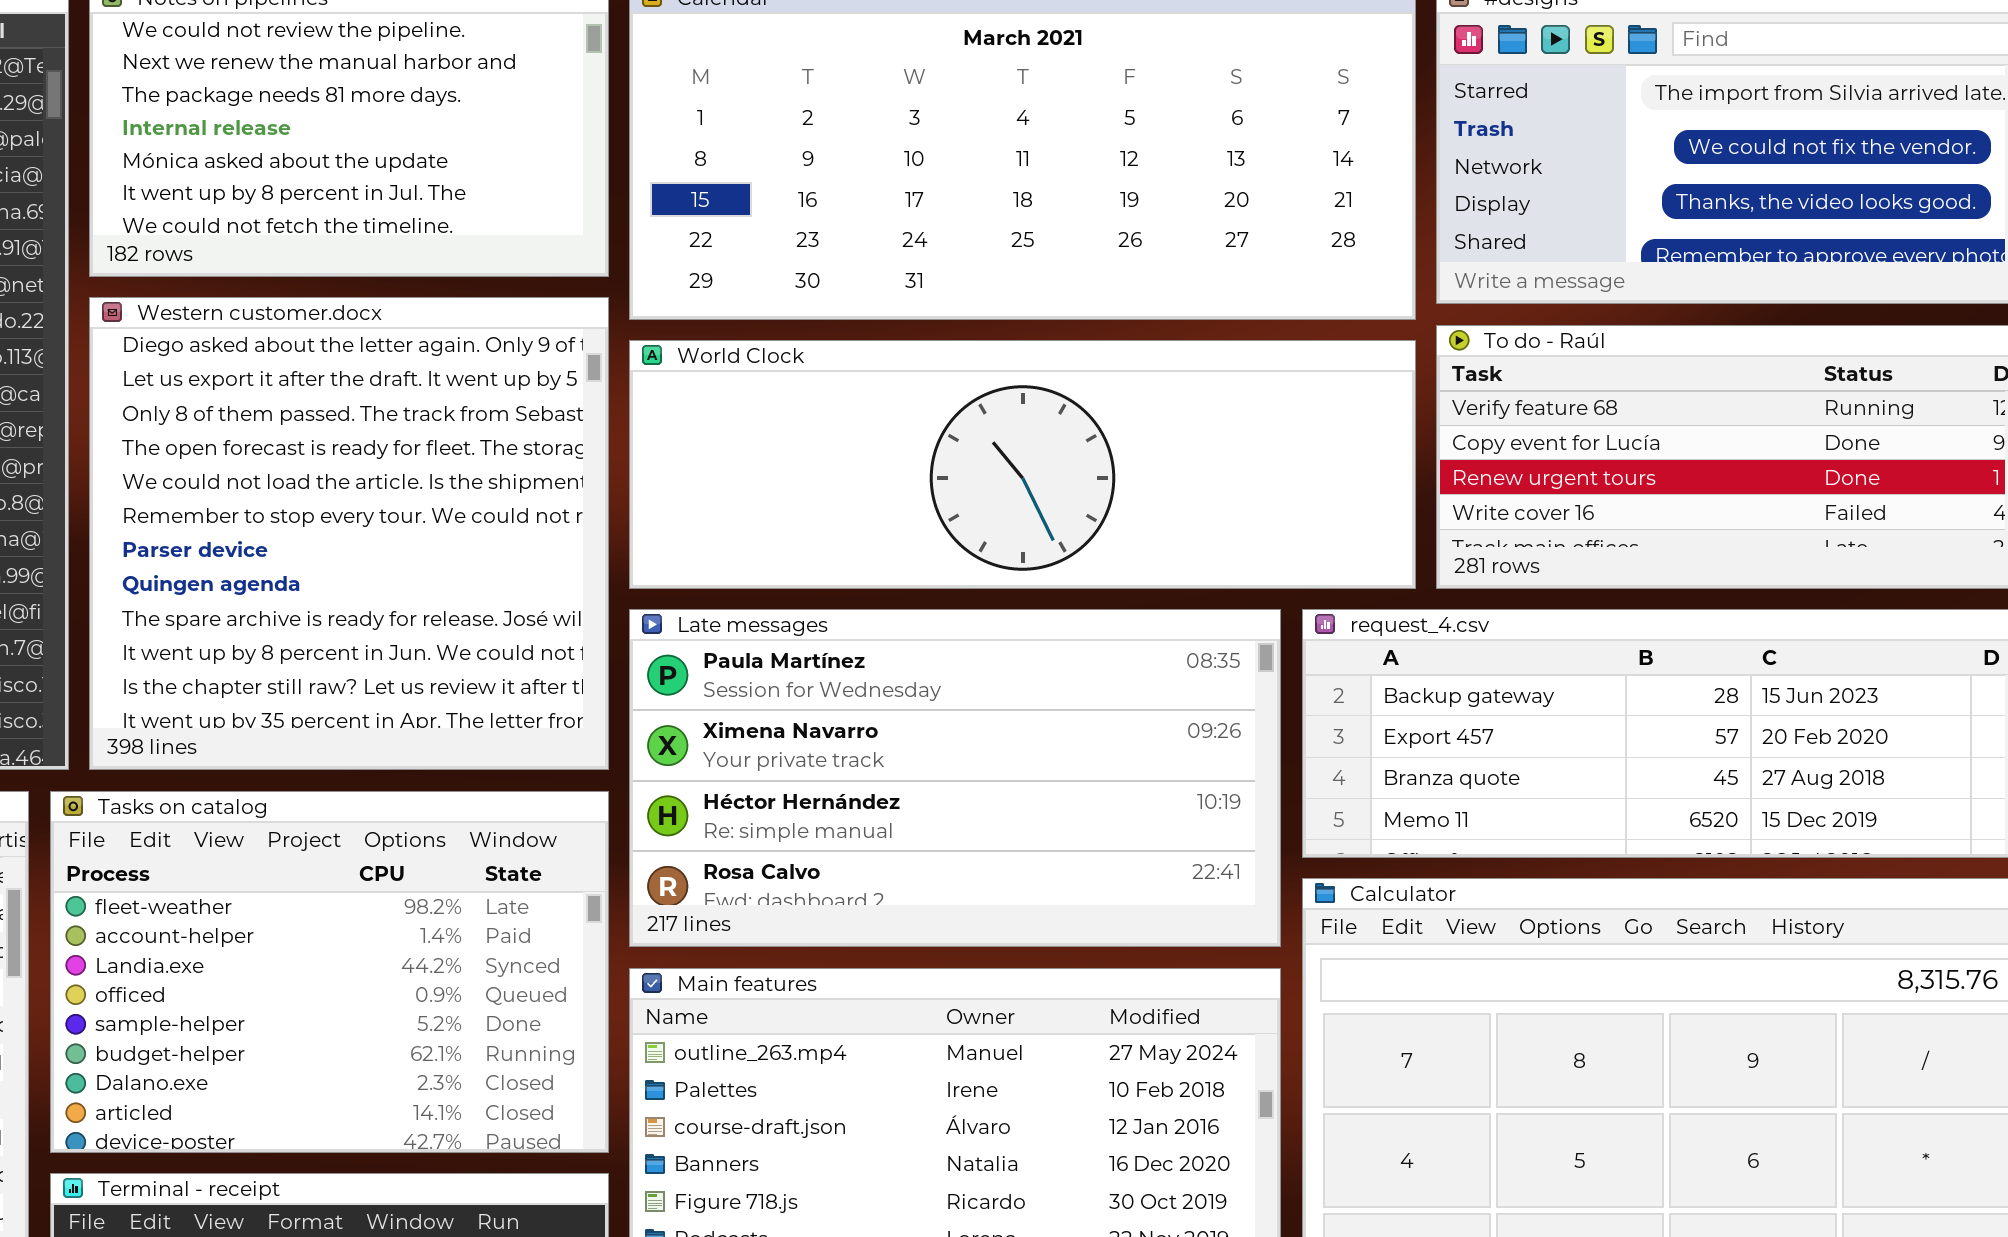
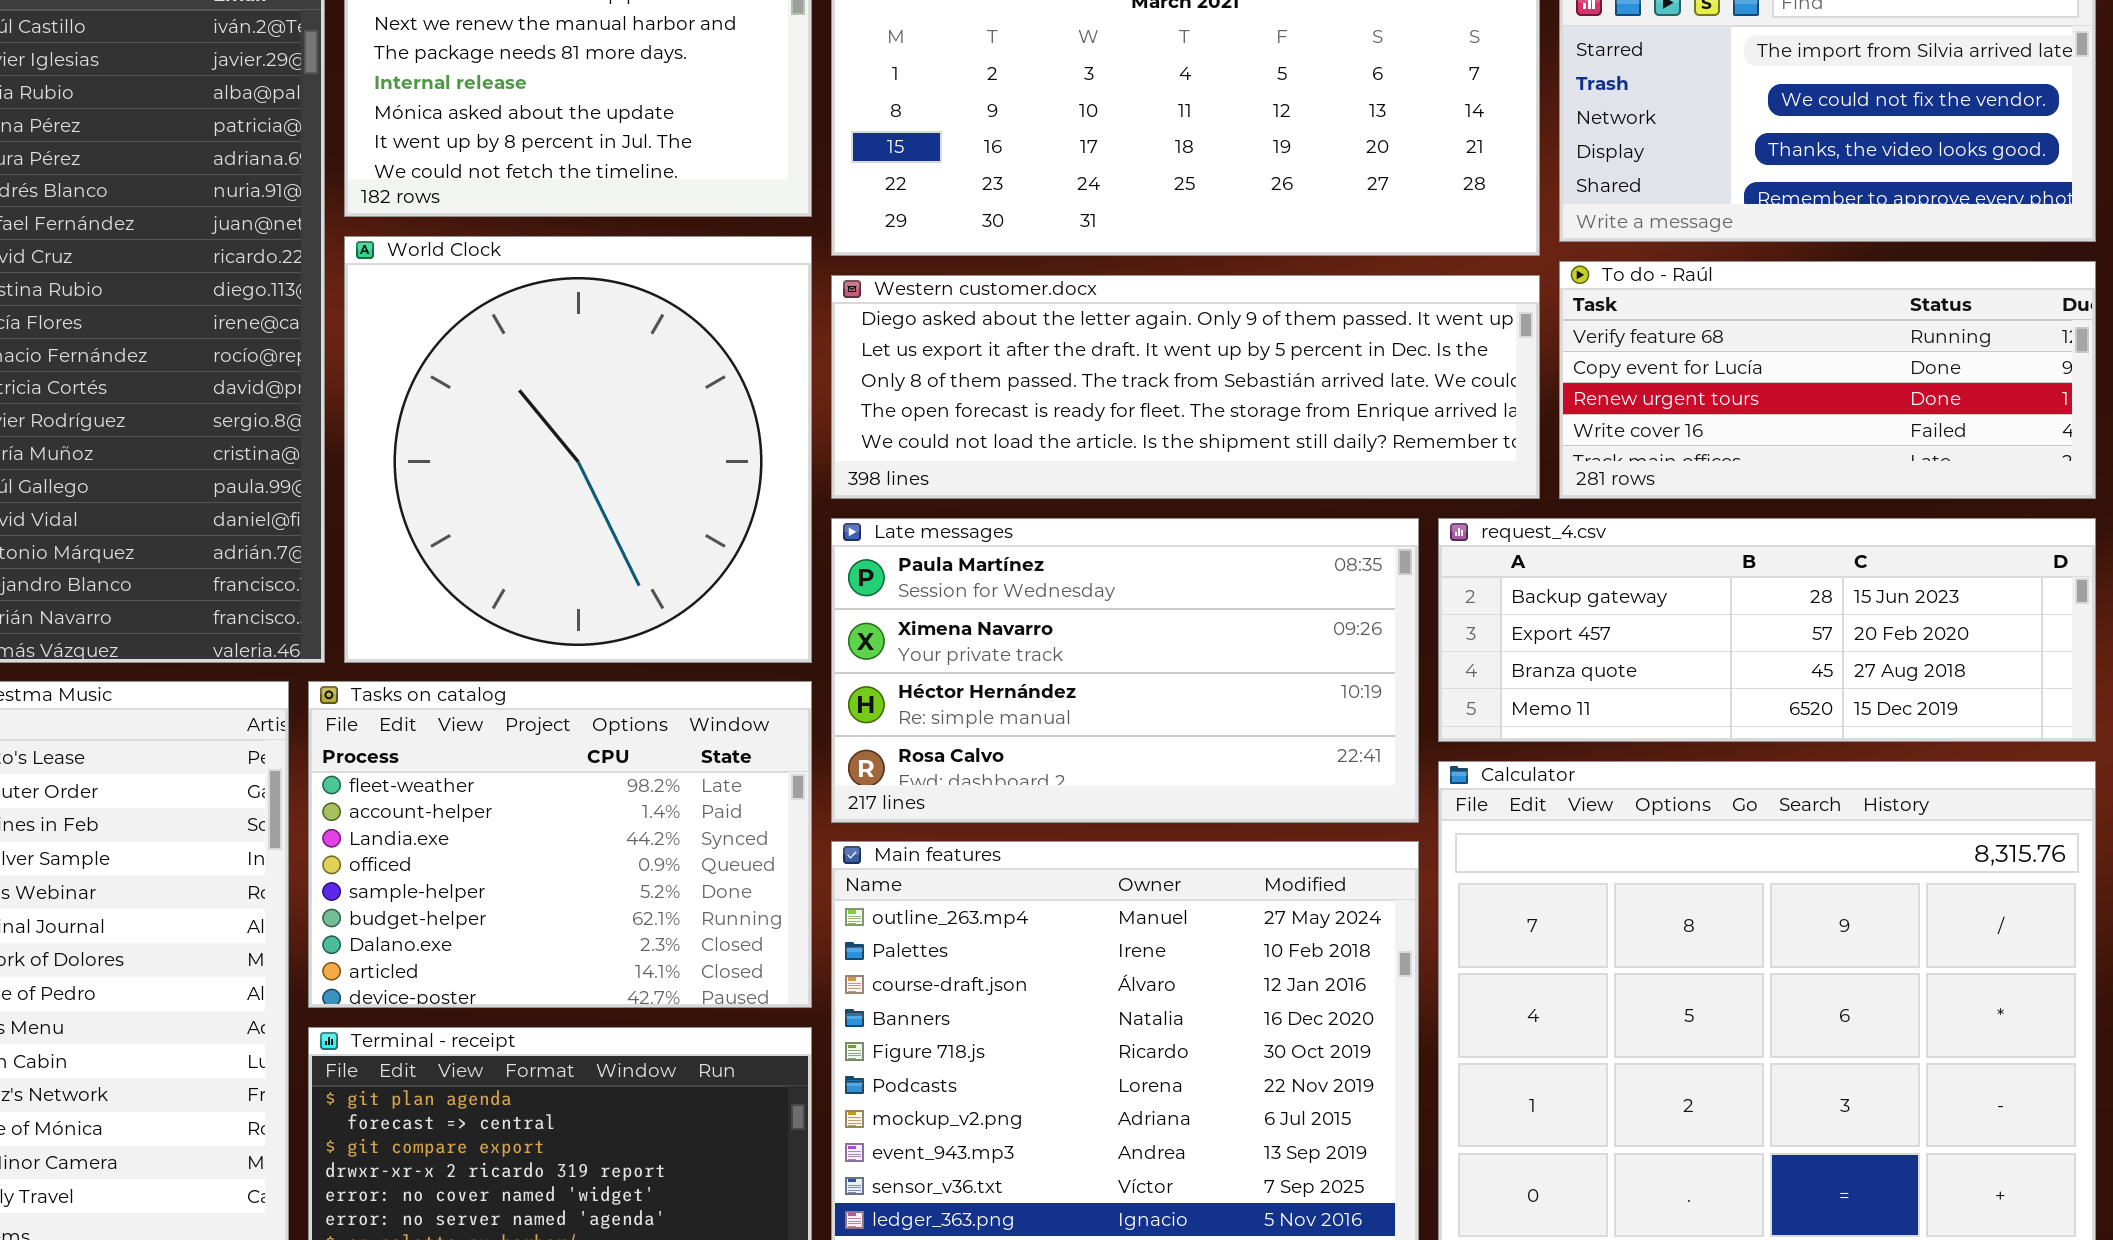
Western customer.docx: [89,297,609,770] -> [831,275,1540,499], moved, resized
World Clock: [629,340,1416,589] -> [344,236,812,663], moved, resized

